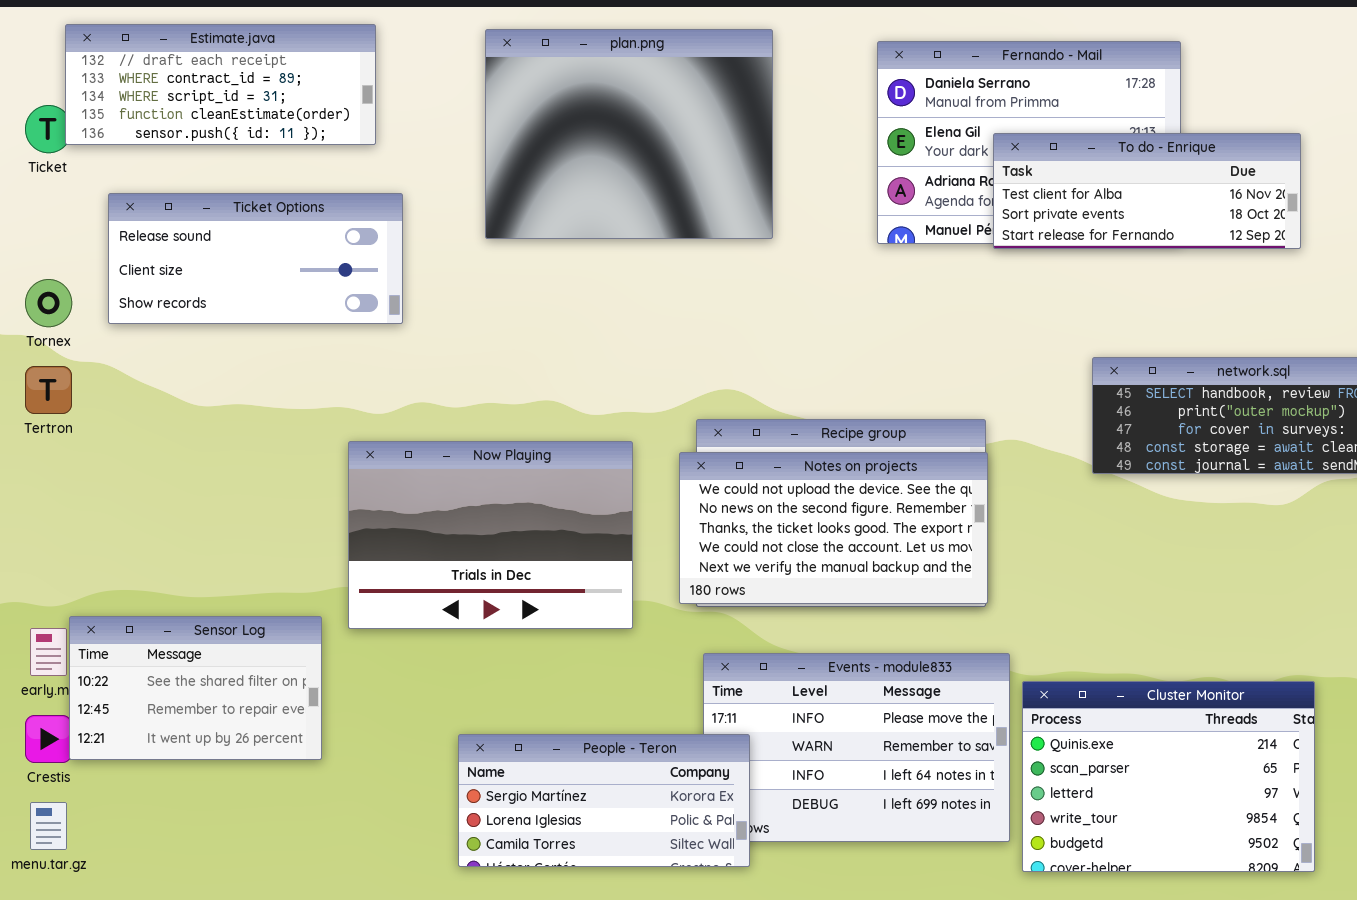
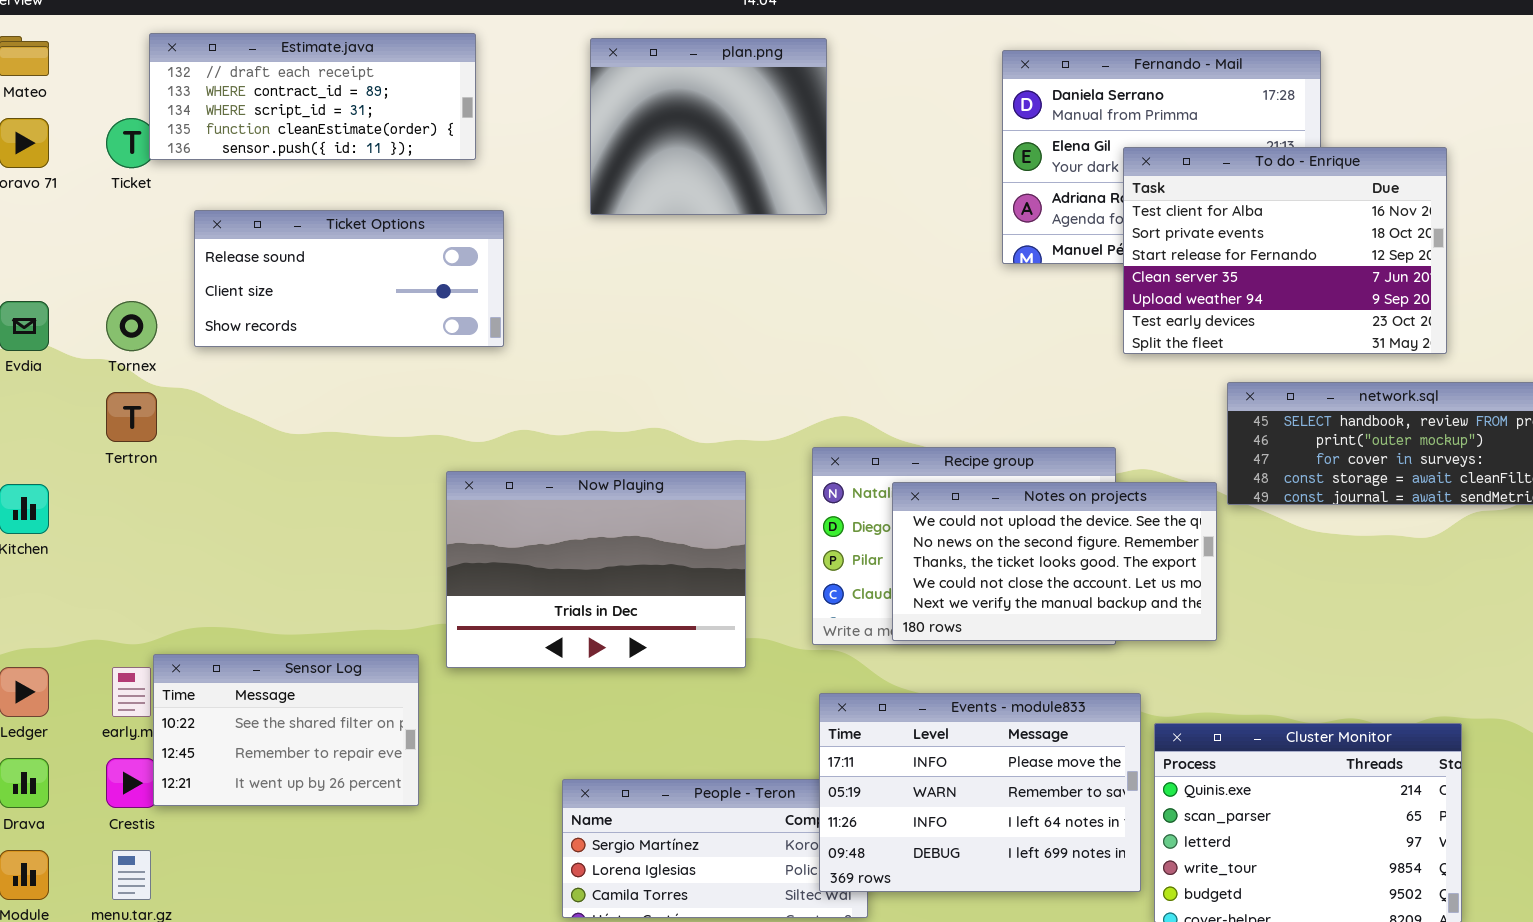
plan.png: [485,29,773,239] -> [590,38,827,215], resized
To do - Enrique: [993,133,1301,249] -> [1123,147,1447,354], resized
Notes on projects: [679,452,988,604] -> [892,482,1217,641], moved
Events - module833: [703,653,1010,842] -> [819,693,1141,892], raised

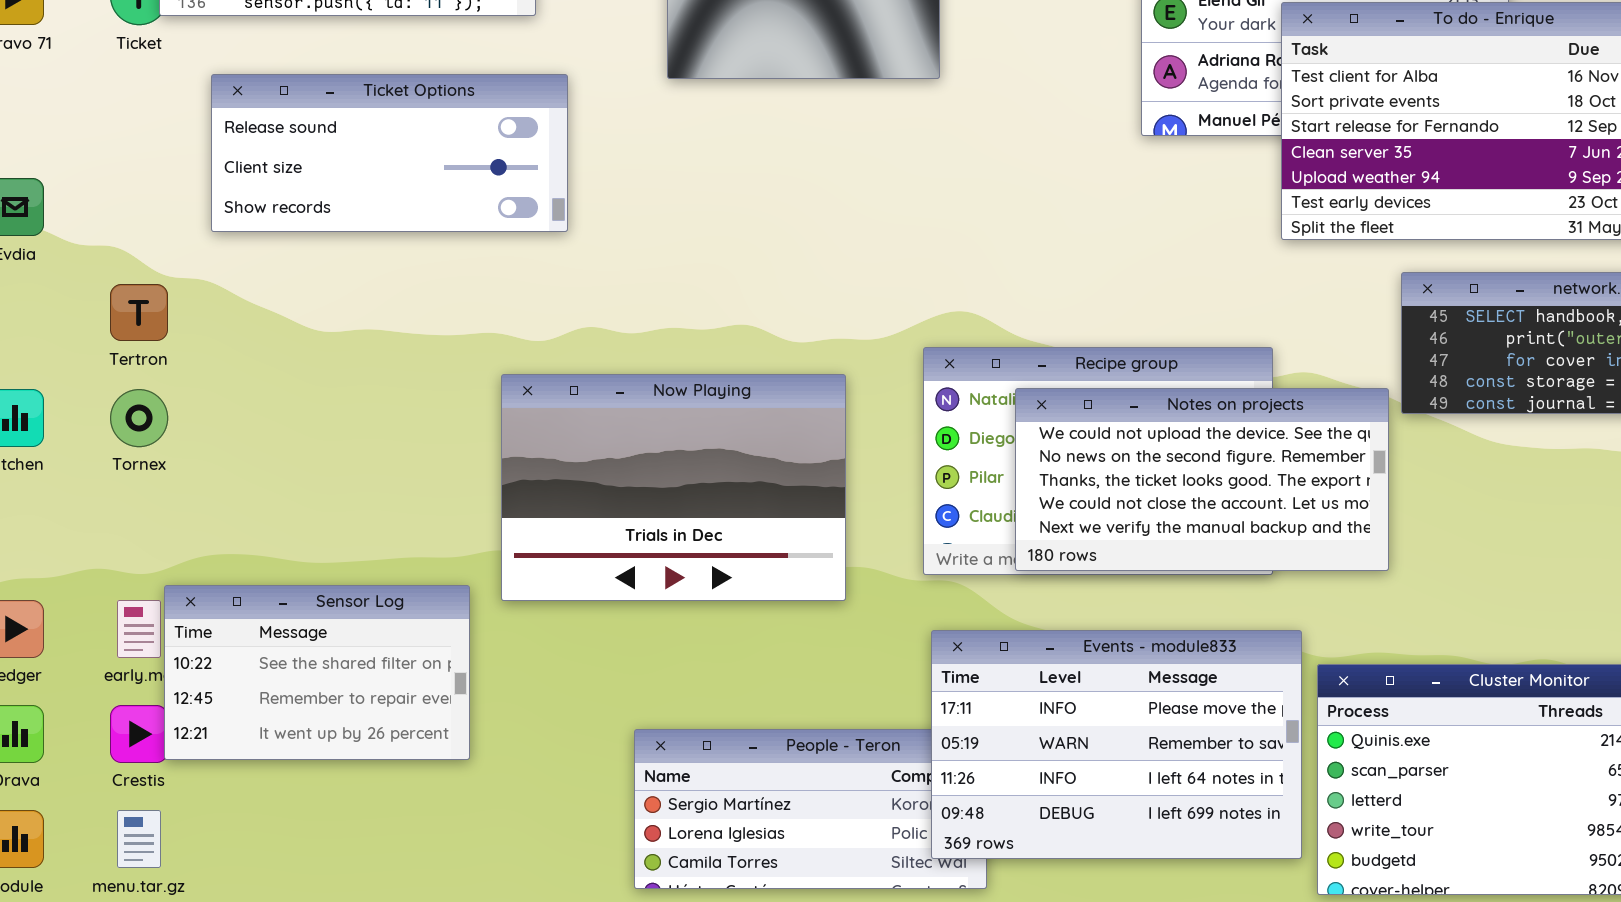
Tornex: [106,301,157,351] -> [110,389,168,447], moved

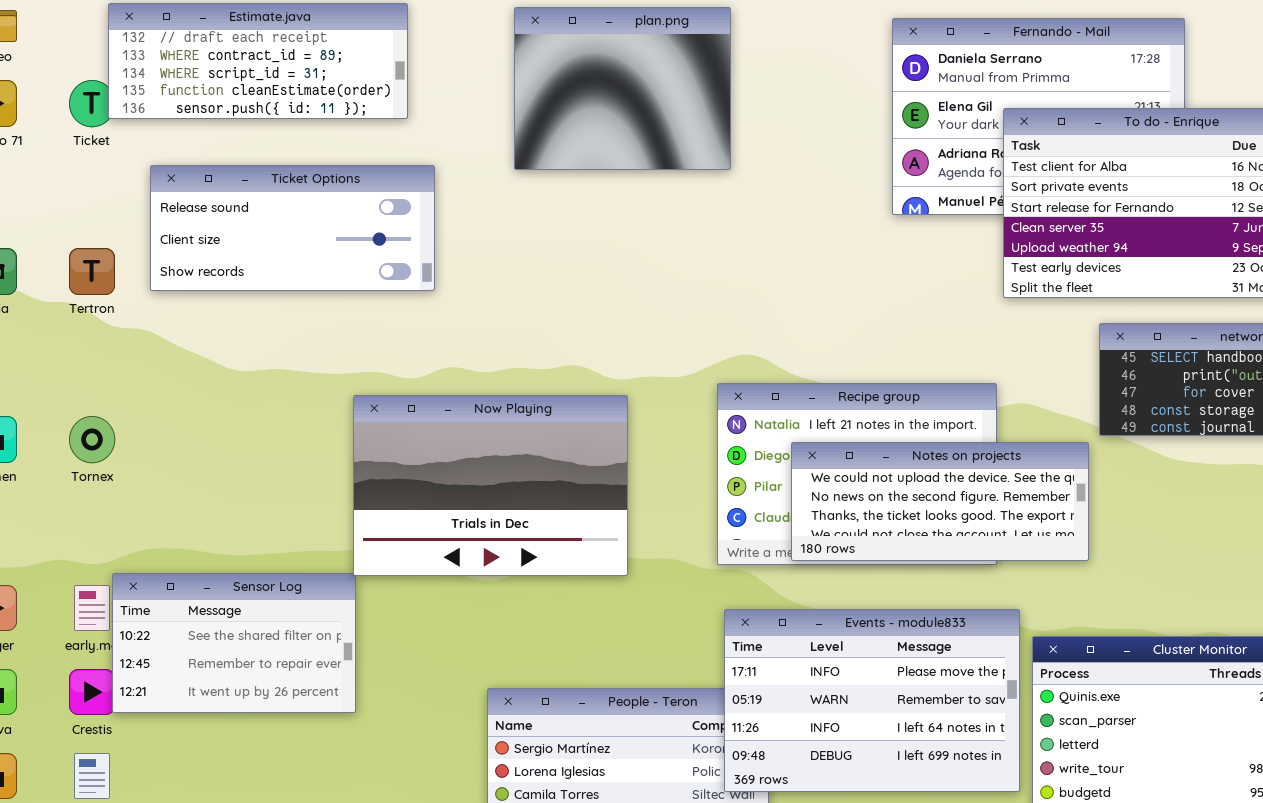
Tertron: [110,284,168,341] -> [69,248,115,295], moved
Now Playing: [501,374,846,601] -> [353,395,628,576], moved
Notes on projects: [1015,388,1389,571] -> [791,442,1089,561], resized

